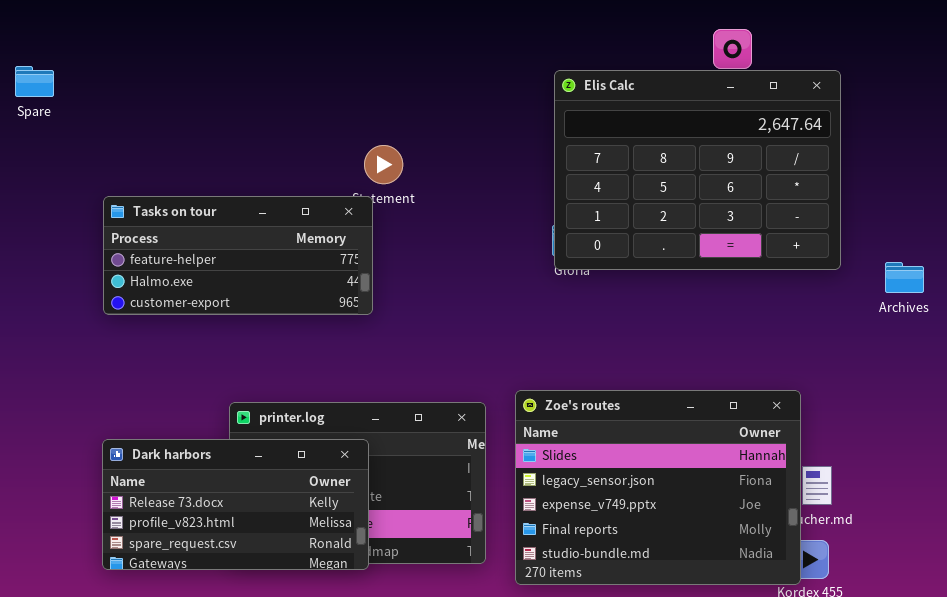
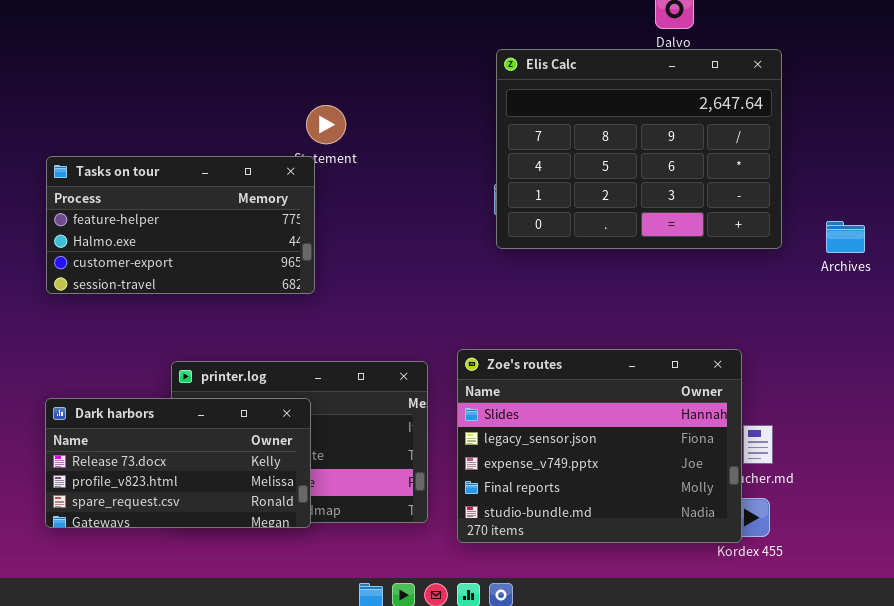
Elis Calc: [554,70,841,270] -> [496,49,782,249], moved
Tasks on tour: [103,196,373,315] -> [46,156,315,294], resized

